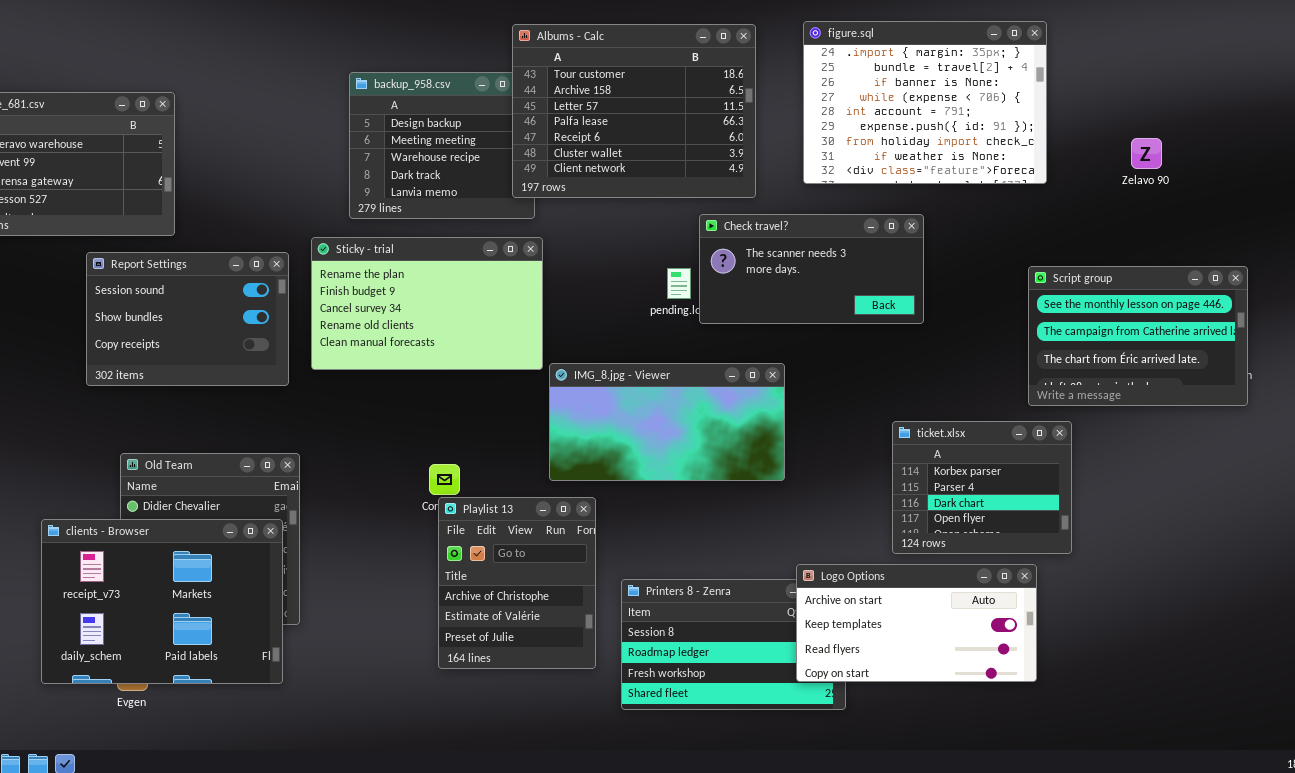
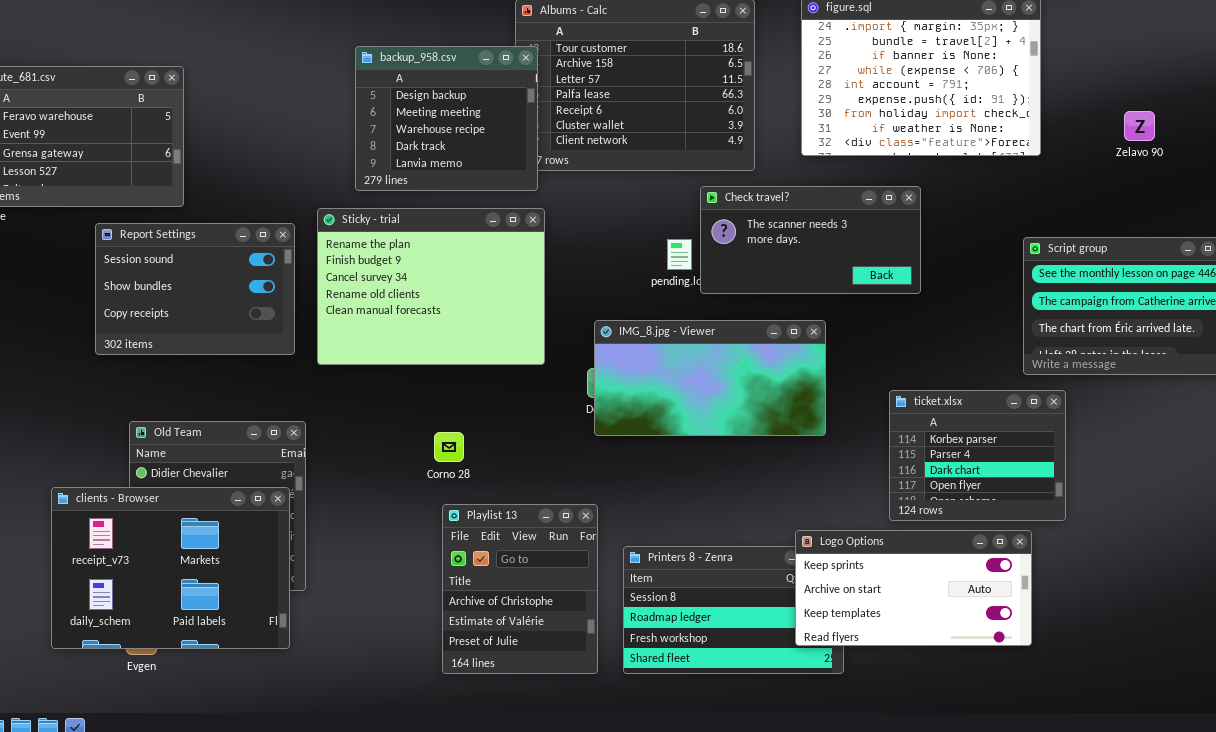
backup_958.csv: [349,72,535,219] -> [355,46,538,191], raised
Sticky - trial: [311,237,543,370] -> [317,208,545,365], resized
IMG_8.jpg - Viewer: [549,363,785,481] -> [594,320,826,436], moved
Playlist 13: [438,497,596,669] -> [442,504,598,674], moved
Logo Options: [796,564,1037,682] -> [795,530,1032,646], scrolled up 1 row

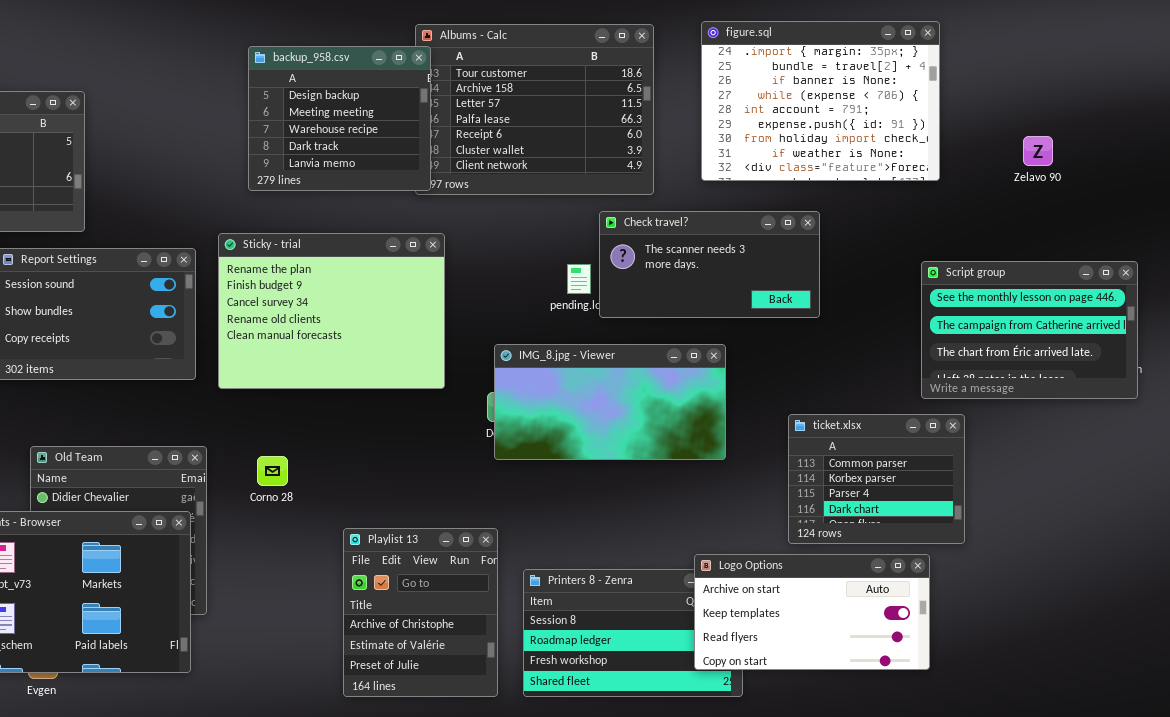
backup_958.csv: [355,46,538,191] -> [248,46,431,191], moved
ticket.xlsx: [889,390,1066,521] -> [788,414,965,544], scrolled up 1 row
Corno 28: [434,432,464,462] -> [257,456,288,486], moved
Logo Options: [795,530,1032,646] -> [694,554,930,670], scrolled down 1 row

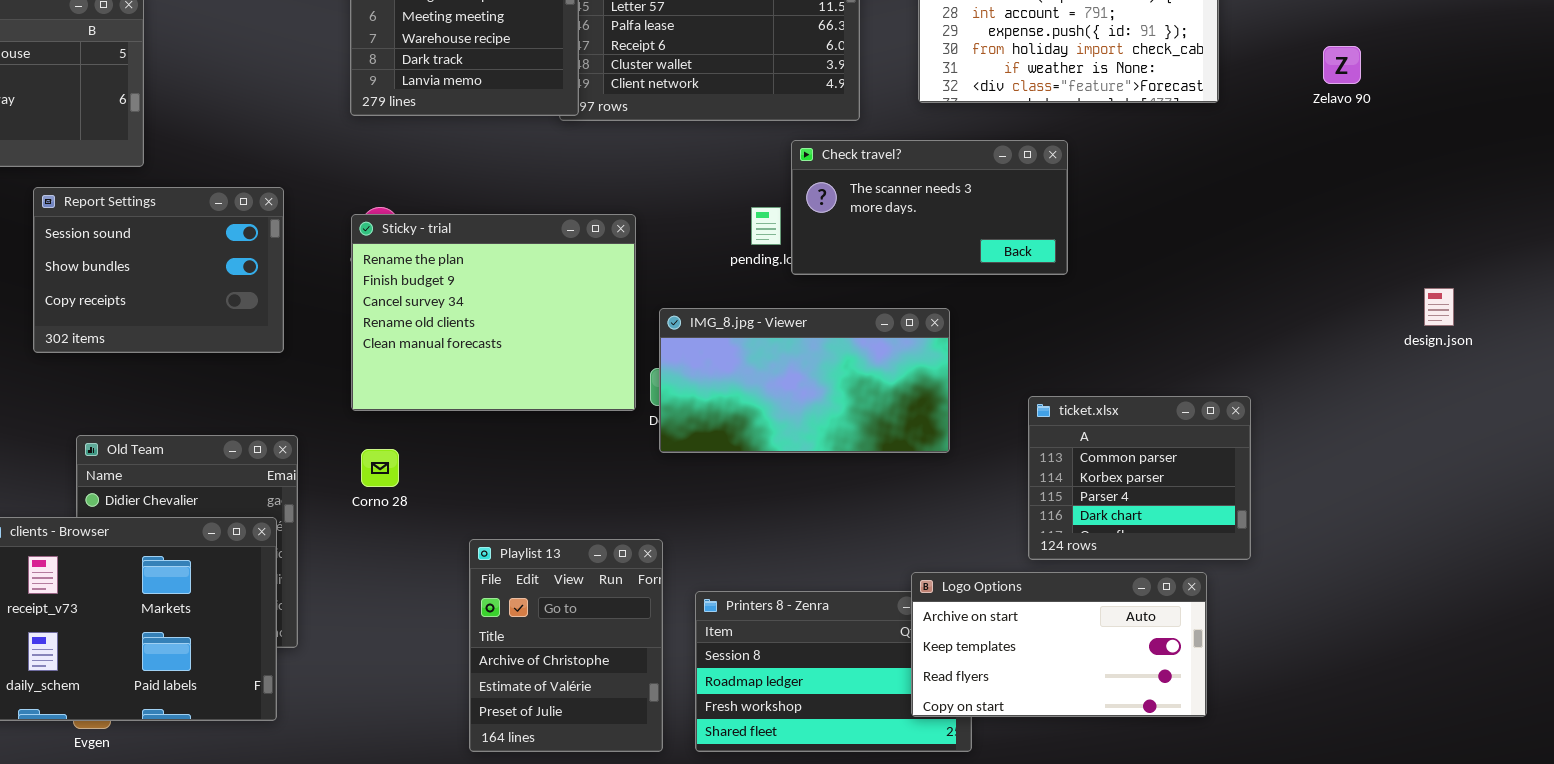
Sticky - trial: [218,233,445,389] -> [351,214,636,411], moved
Script group: [921,261,1138,399] -> none, closed

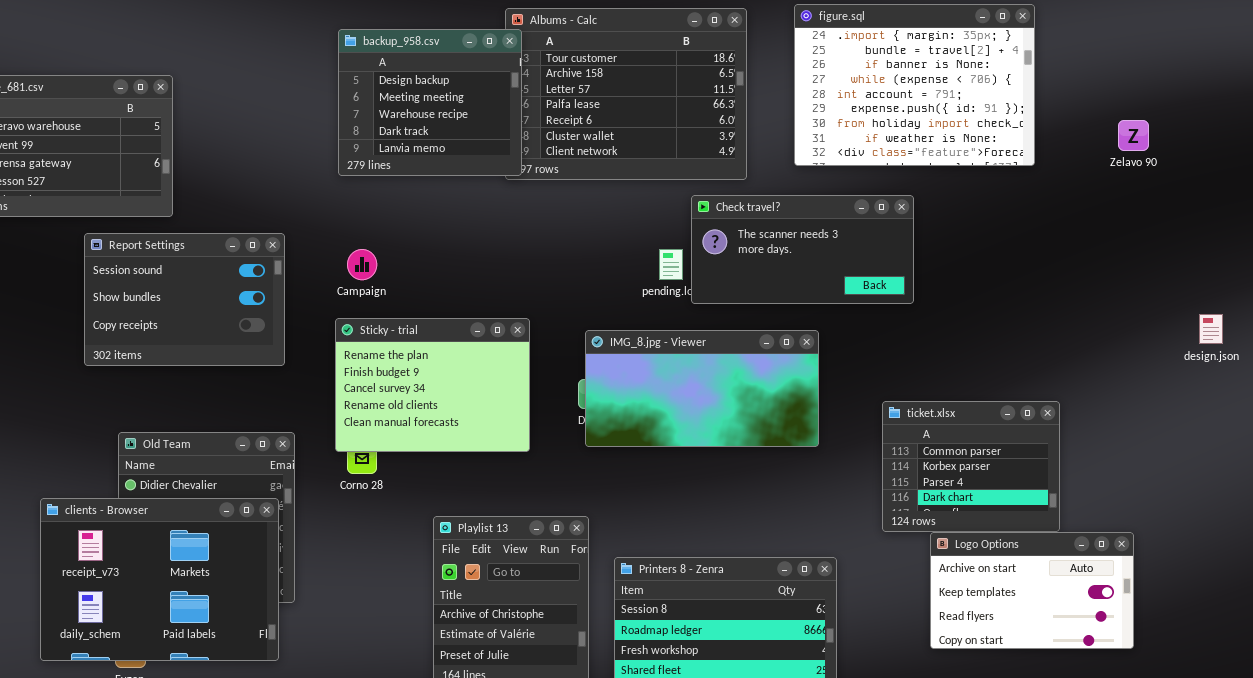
Sticky - trial: [351,214,636,411] -> [335,318,530,452], moved, resized
Logo Options: [911,572,1207,717] -> [930,532,1134,649], moved, resized

